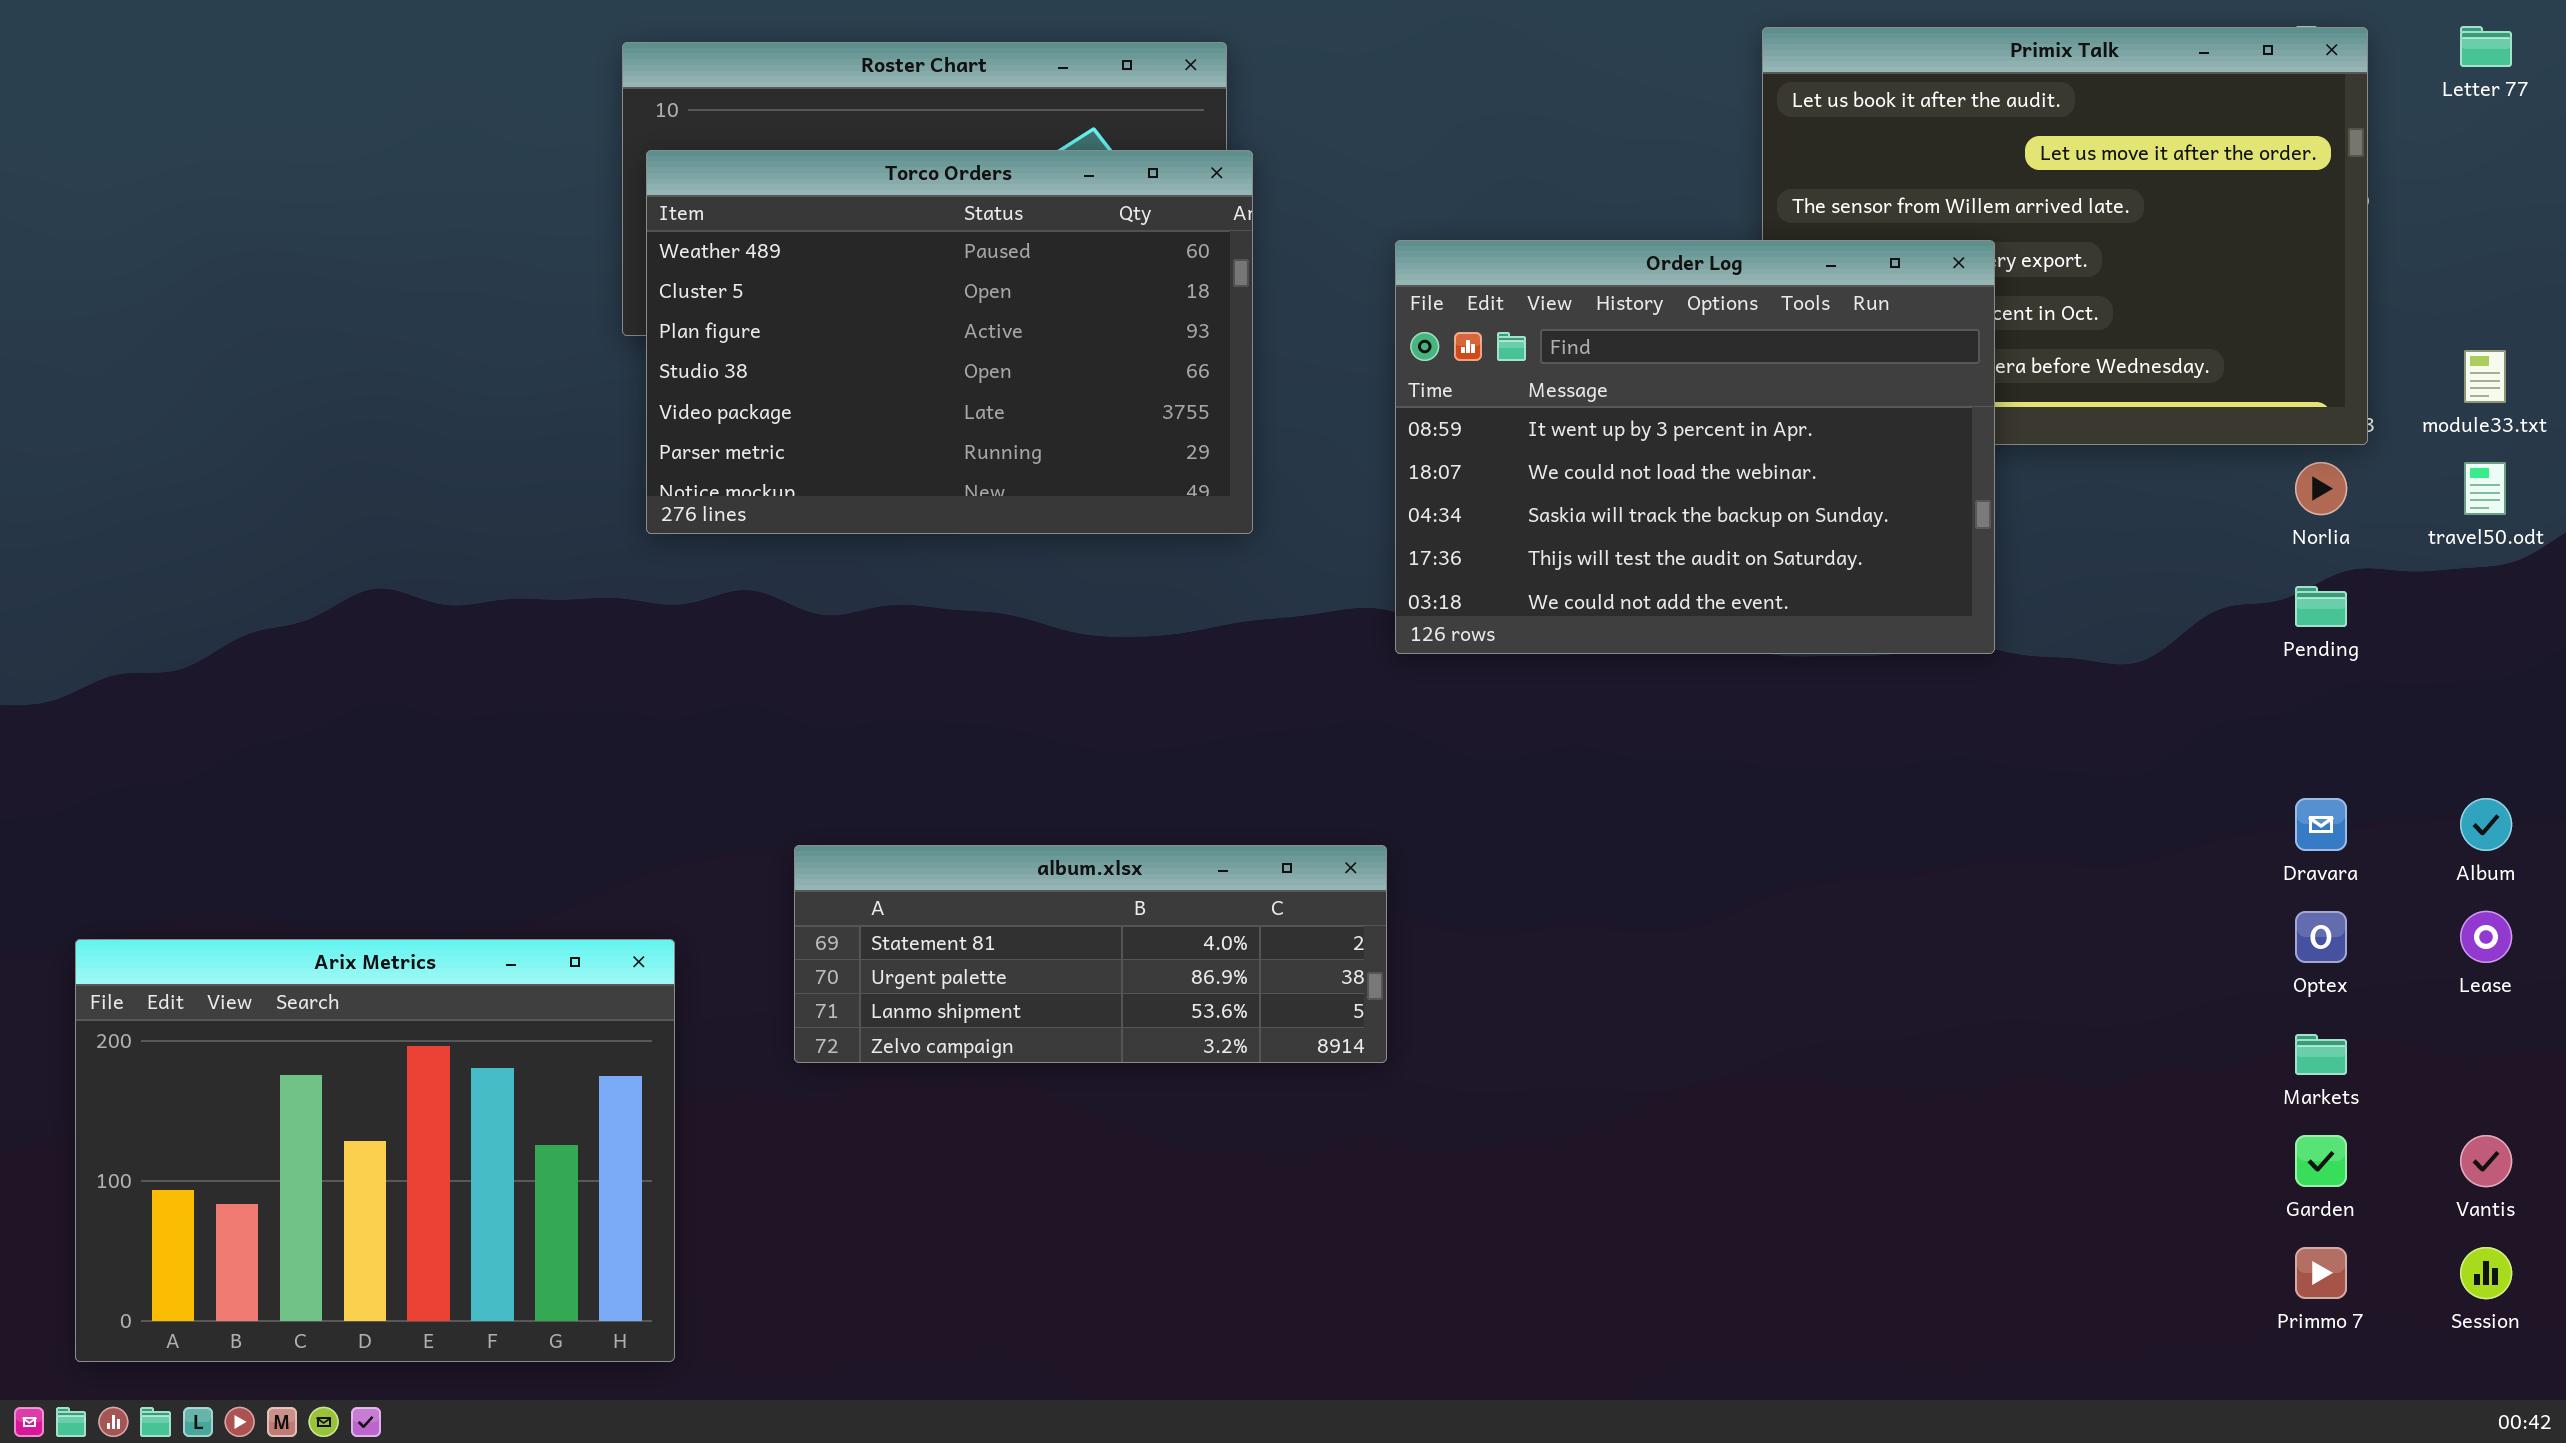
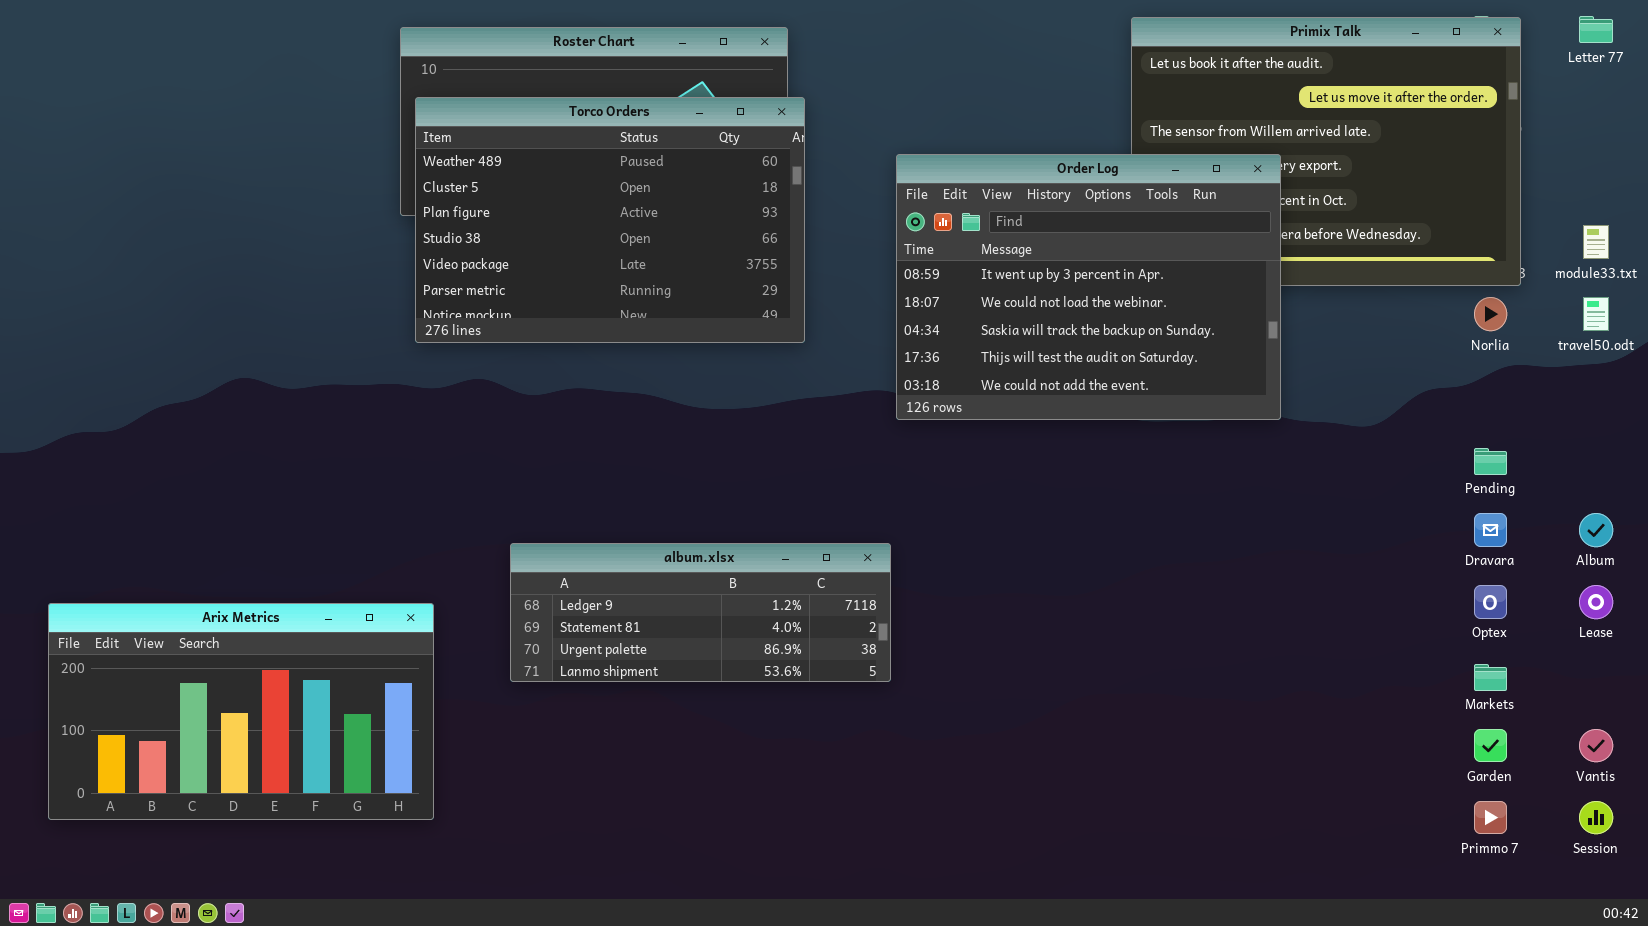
Pending: [2295,586,2347,627] -> [1474,448,1507,475], moved
album.xlsx: [794,845,1387,1063] -> [510,543,891,682], scrolled up 1 row
Arix Metrics: [75,939,675,1362] -> [48,603,434,820], resized

